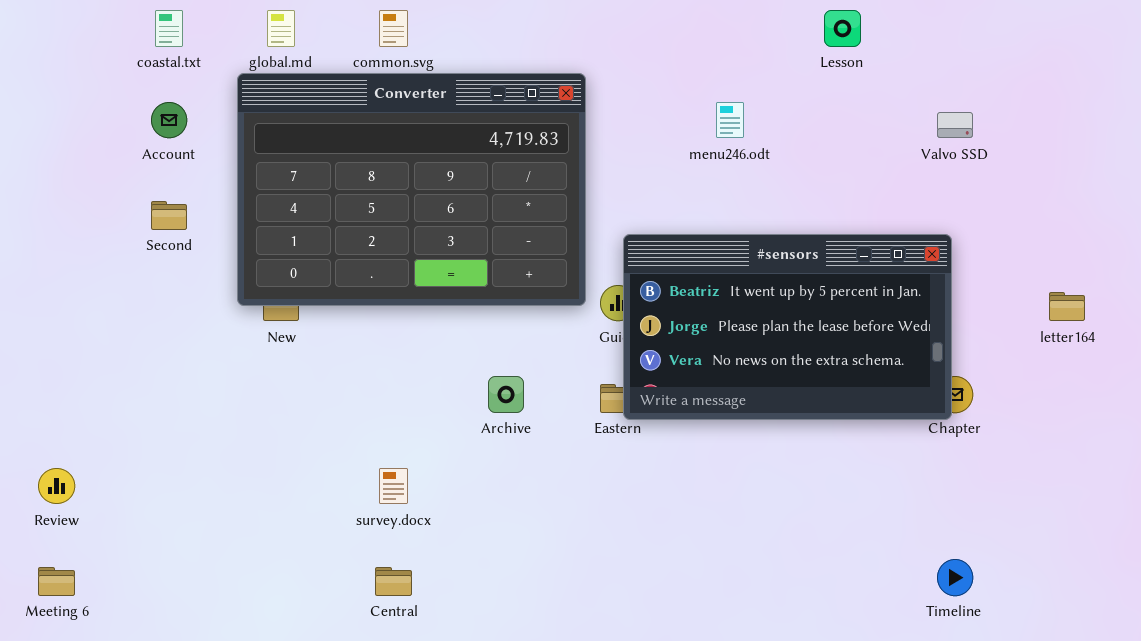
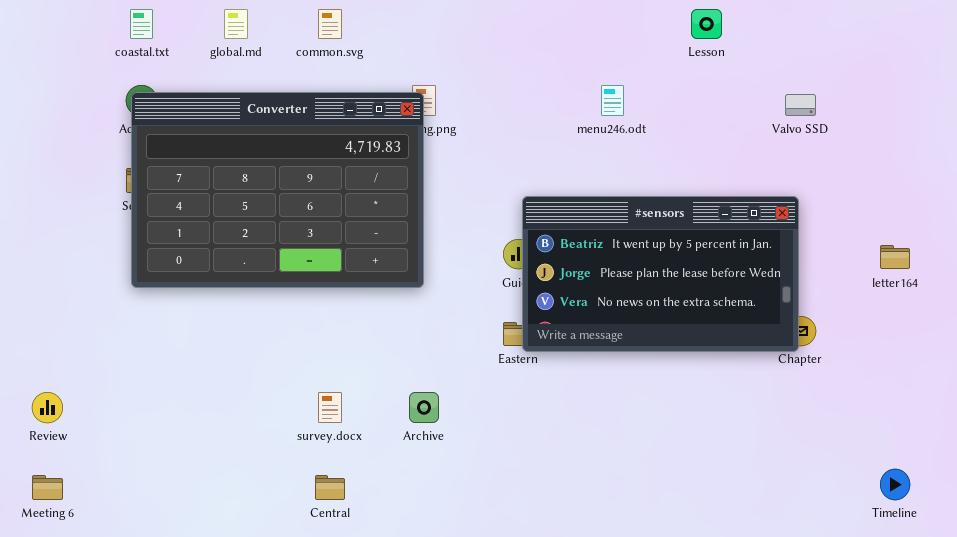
Converter: [237,73,586,306] -> [131,92,424,288], moved
Archive: [488,376,524,413] -> [409,392,439,423], moved
Timeline: [937,559,973,596] -> [880,469,910,500], moved

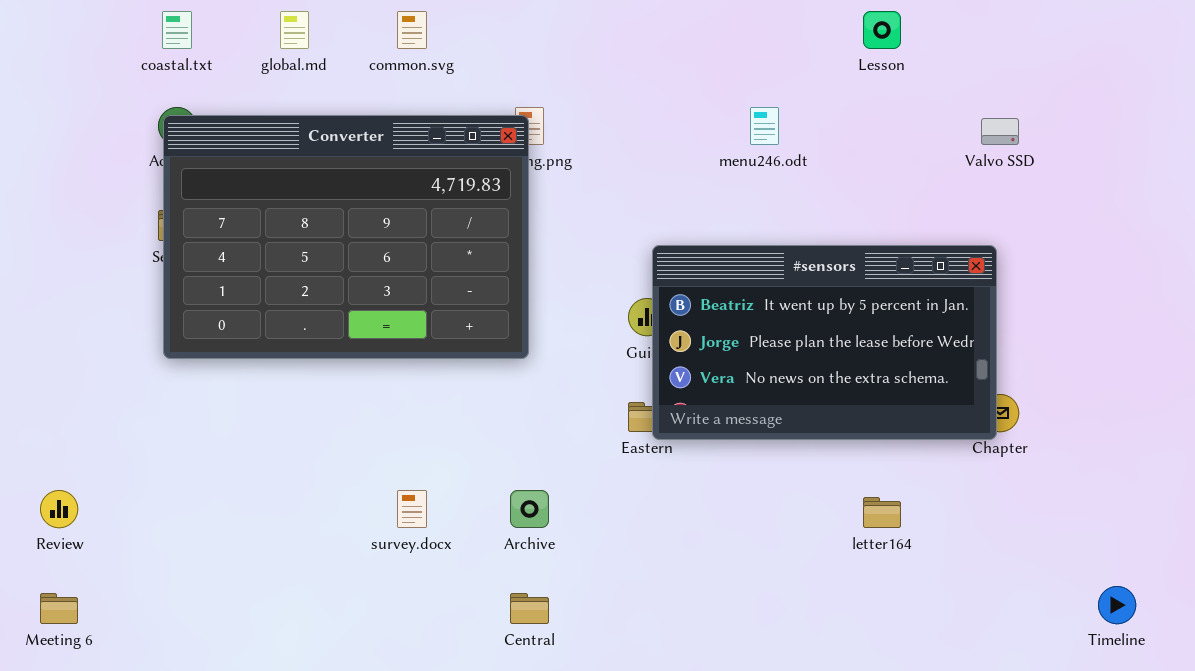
letter164: [880,245,910,269] -> [863,497,901,528], moved
Central: [315,475,345,500] -> [510,593,549,624], moved

